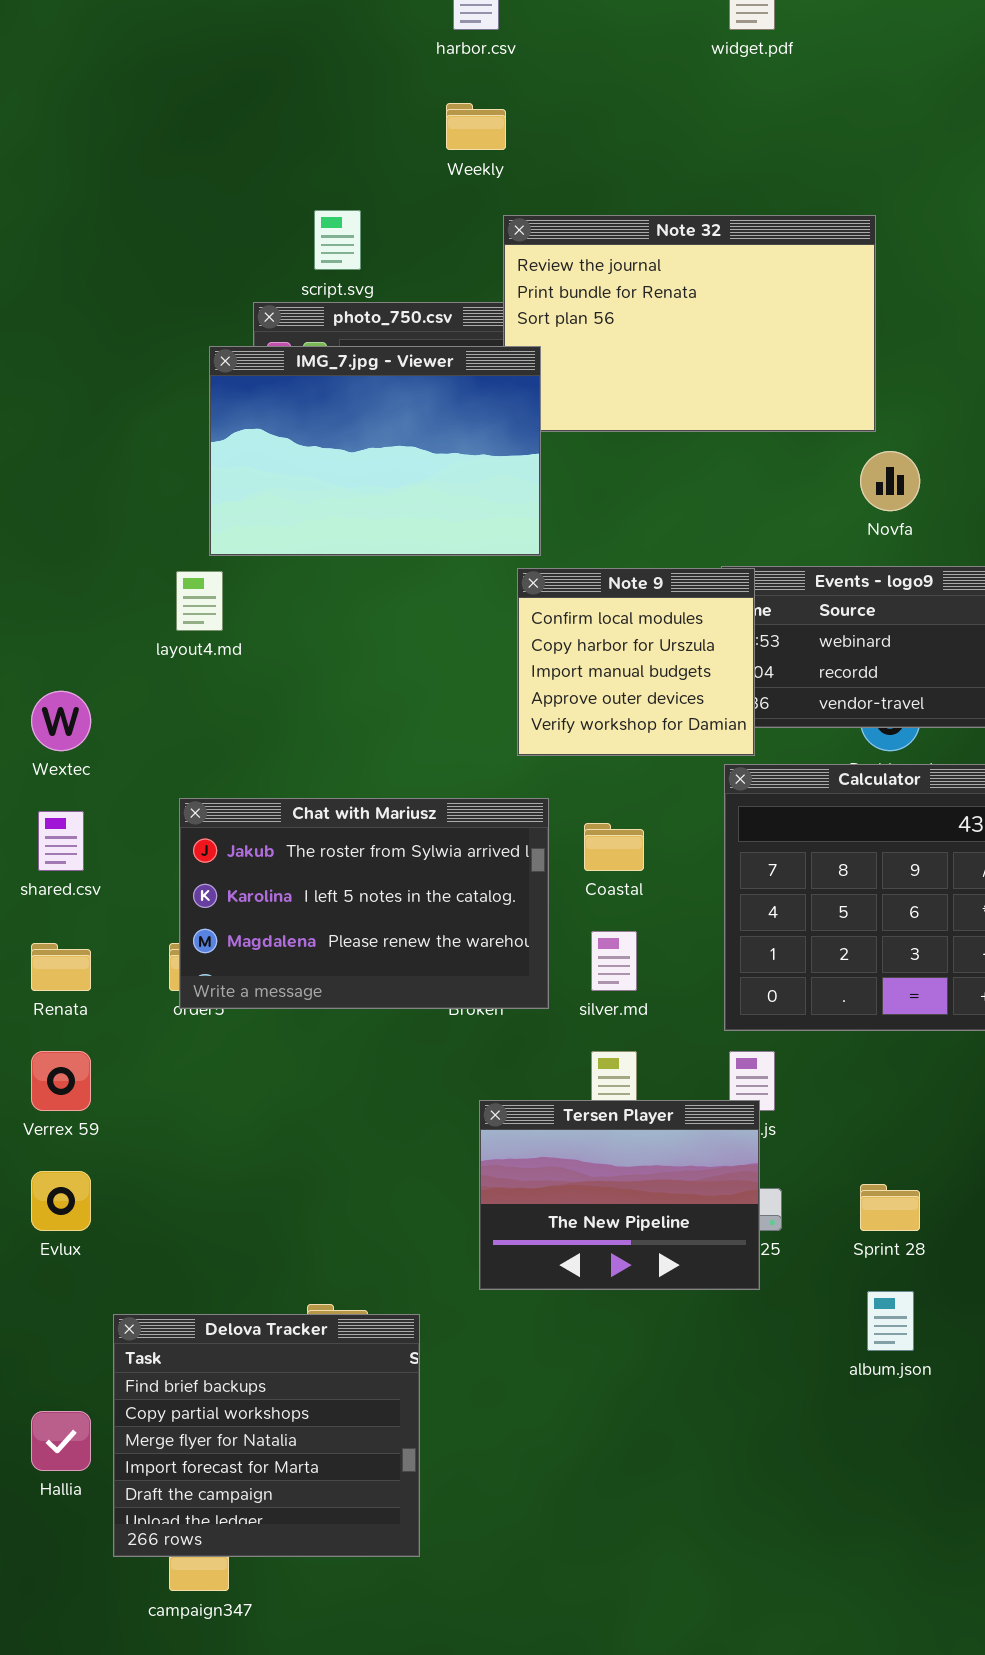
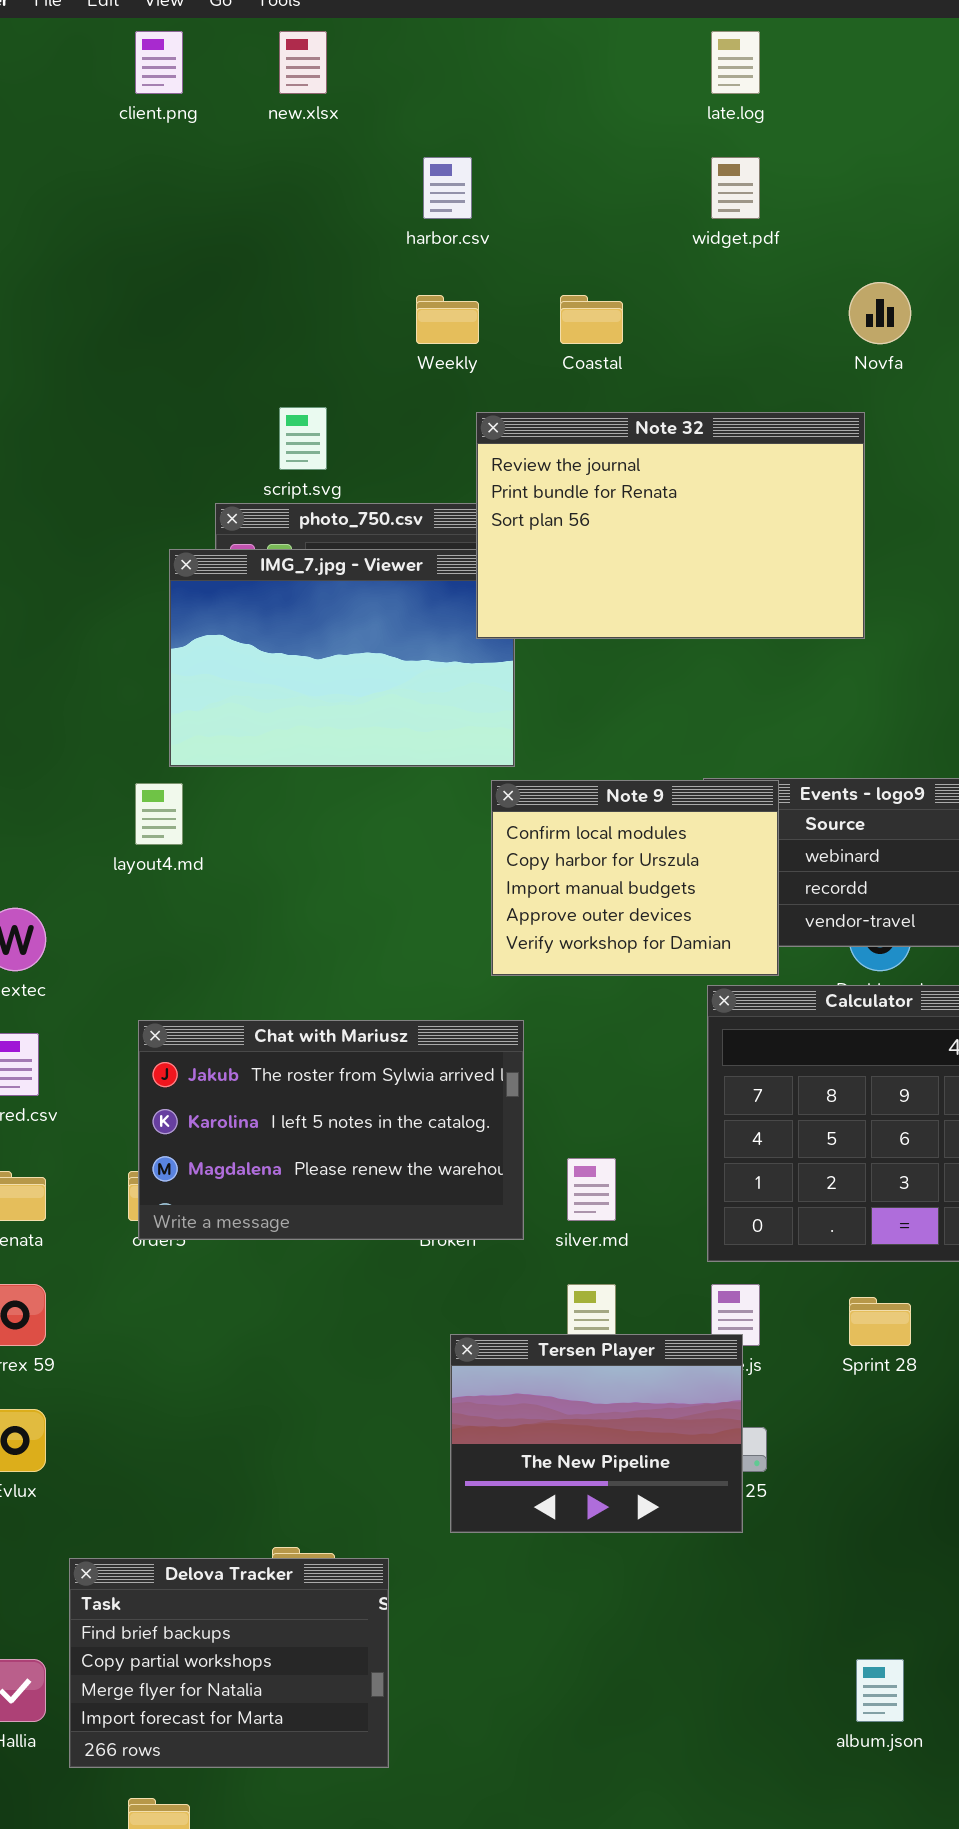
Note 32: [503,215,876,432] -> [476,412,865,639], raised
Novfa: [860,451,920,511] -> [849,282,911,344], moved
Note 9: [517,568,755,756] -> [491,780,779,976], resized
Coastal: [584,823,644,871] -> [560,295,623,344], moved
Sprint 28: [860,1184,920,1231] -> [849,1297,911,1346], moved
album.json: [867,1291,914,1351] -> [856,1659,904,1722], moved
Delova Tracker: [113,1314,420,1557] -> [69,1558,389,1768], resized

